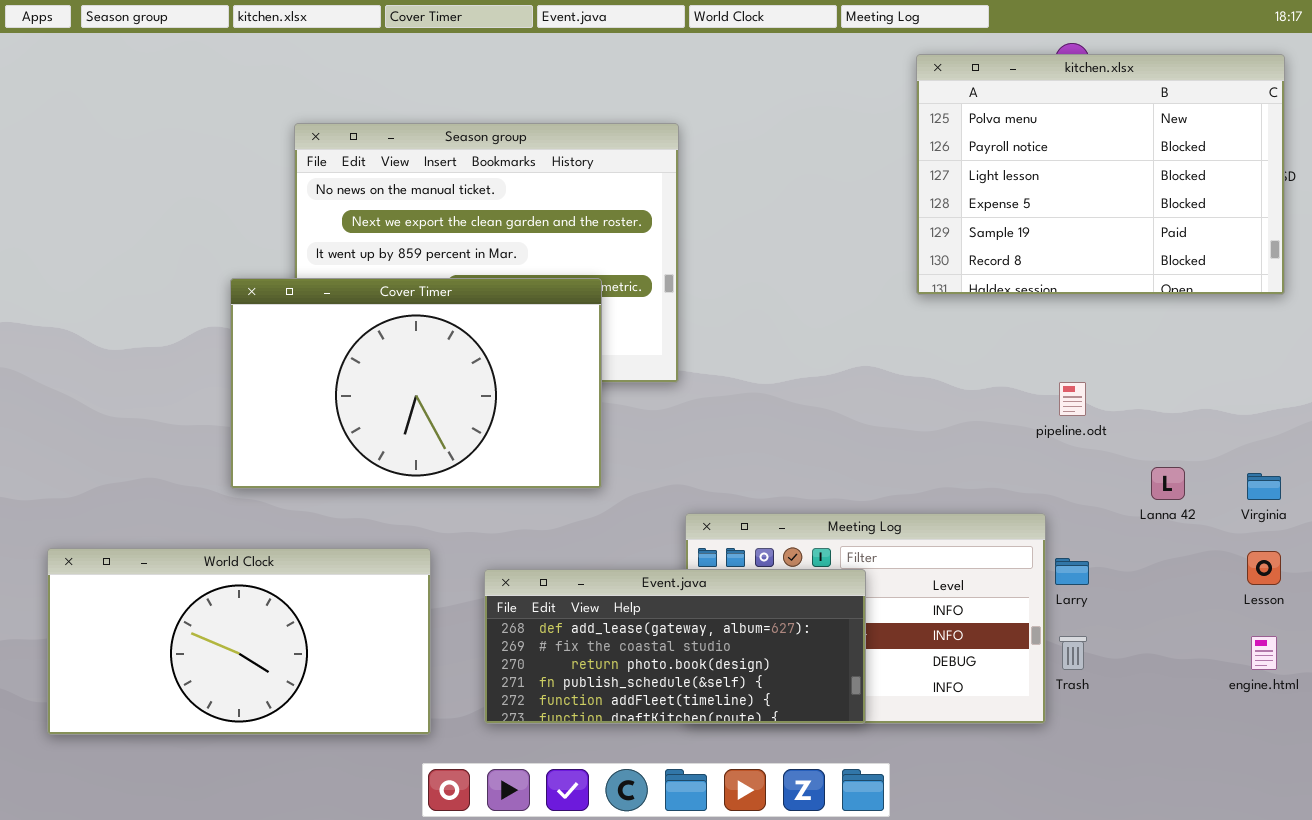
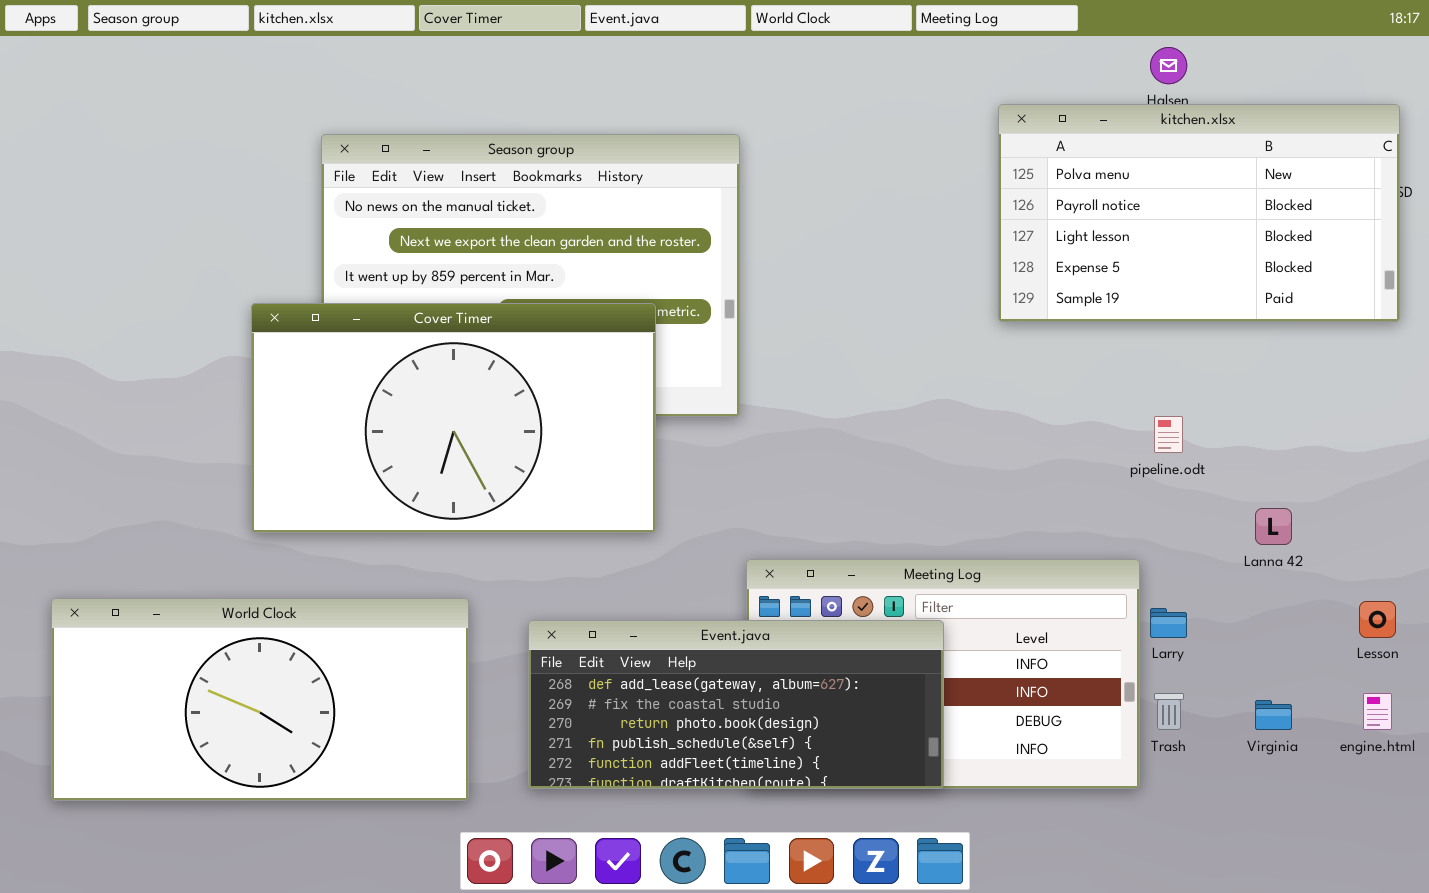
kitchen.xlsx: [916,54,1285,295] -> [998,104,1400,322], resized
Virginia: [1247,473,1281,500] -> [1255,700,1292,730], moved

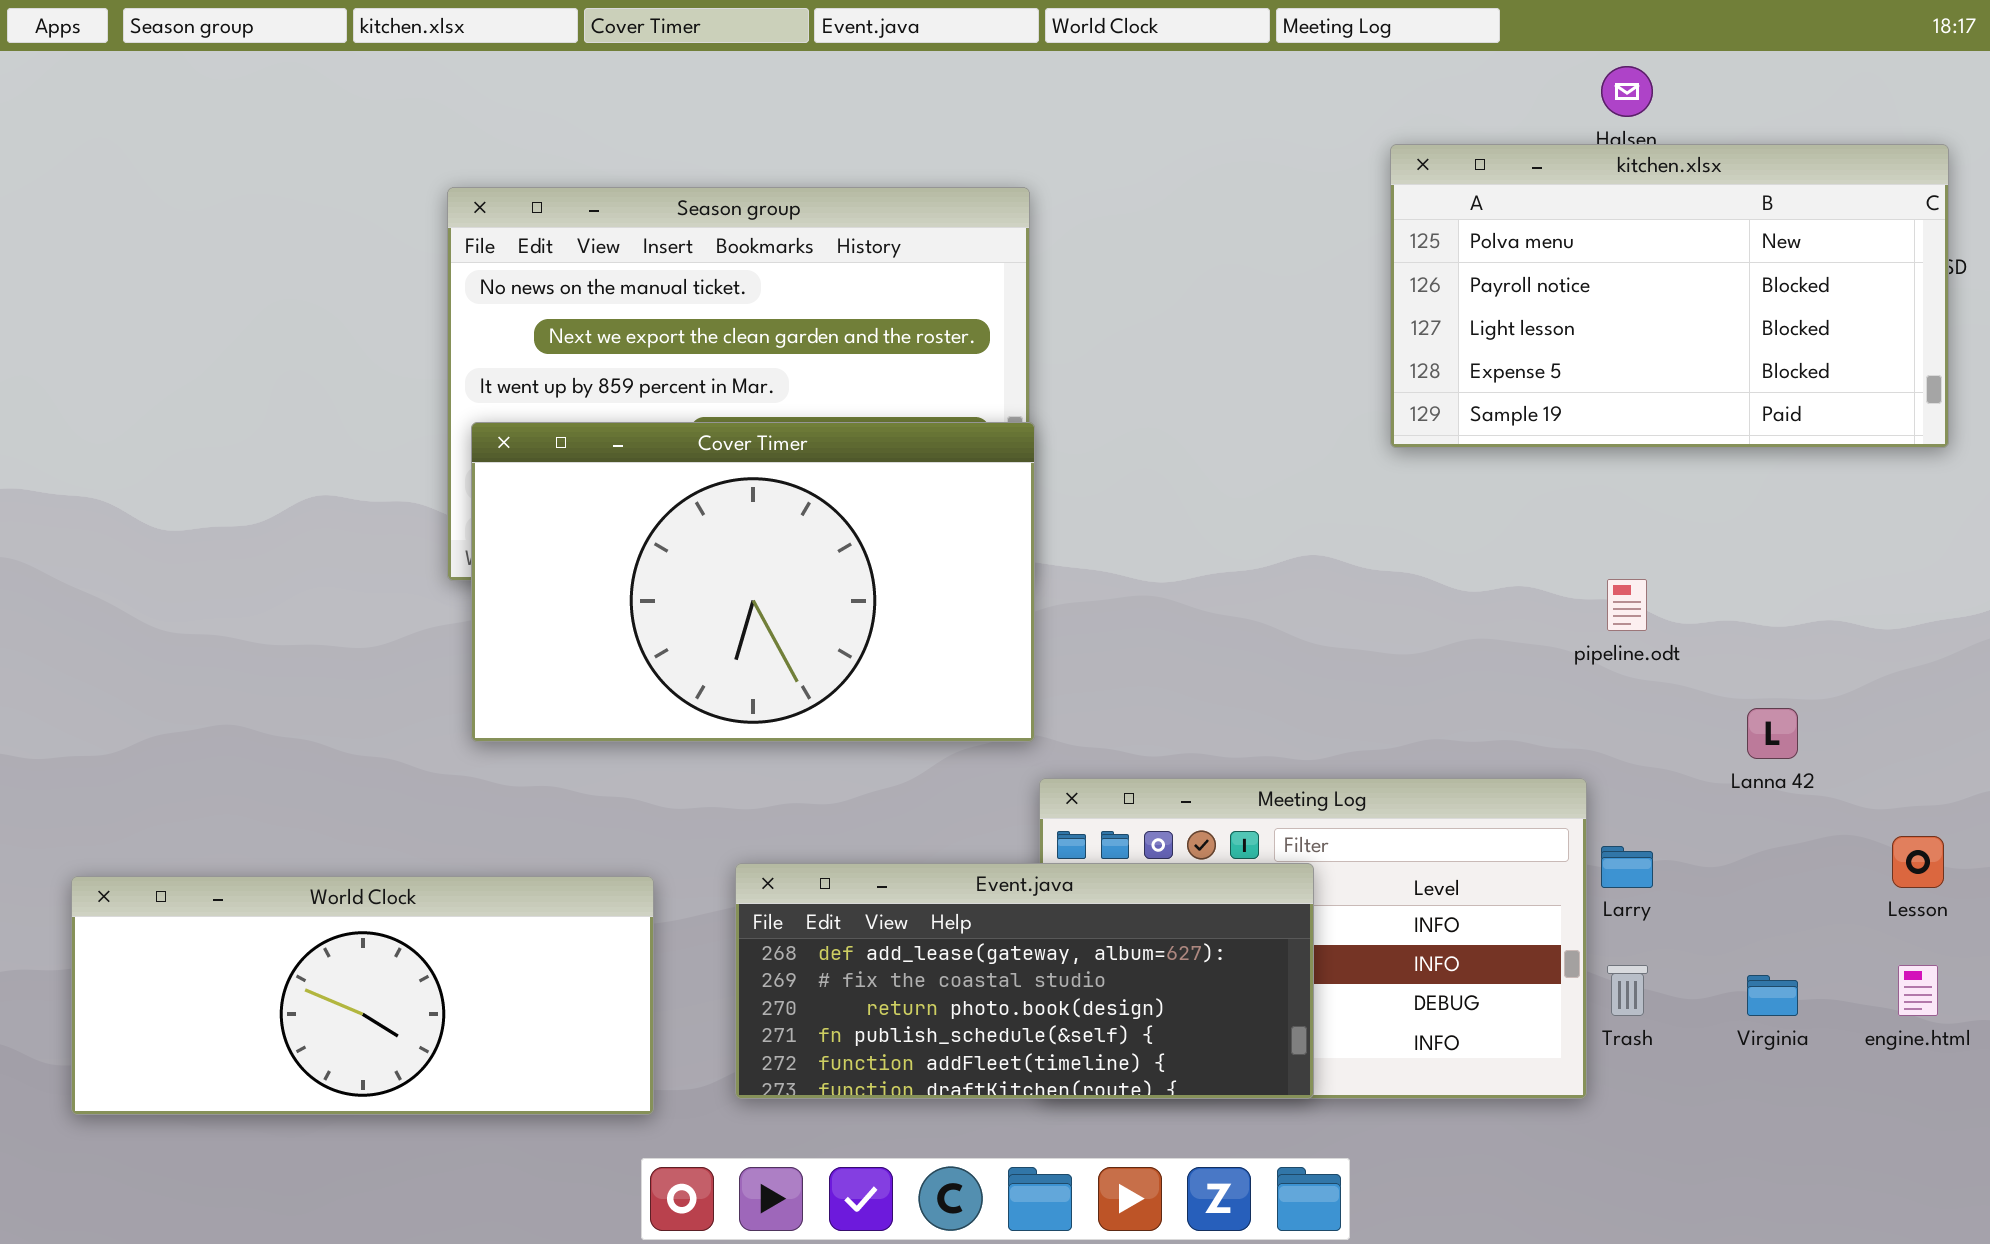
Cover Timer: [251,303,656,533] -> [471,422,1035,742], moved
World Clock: [51,598,469,801] -> [71,876,654,1115], resized

